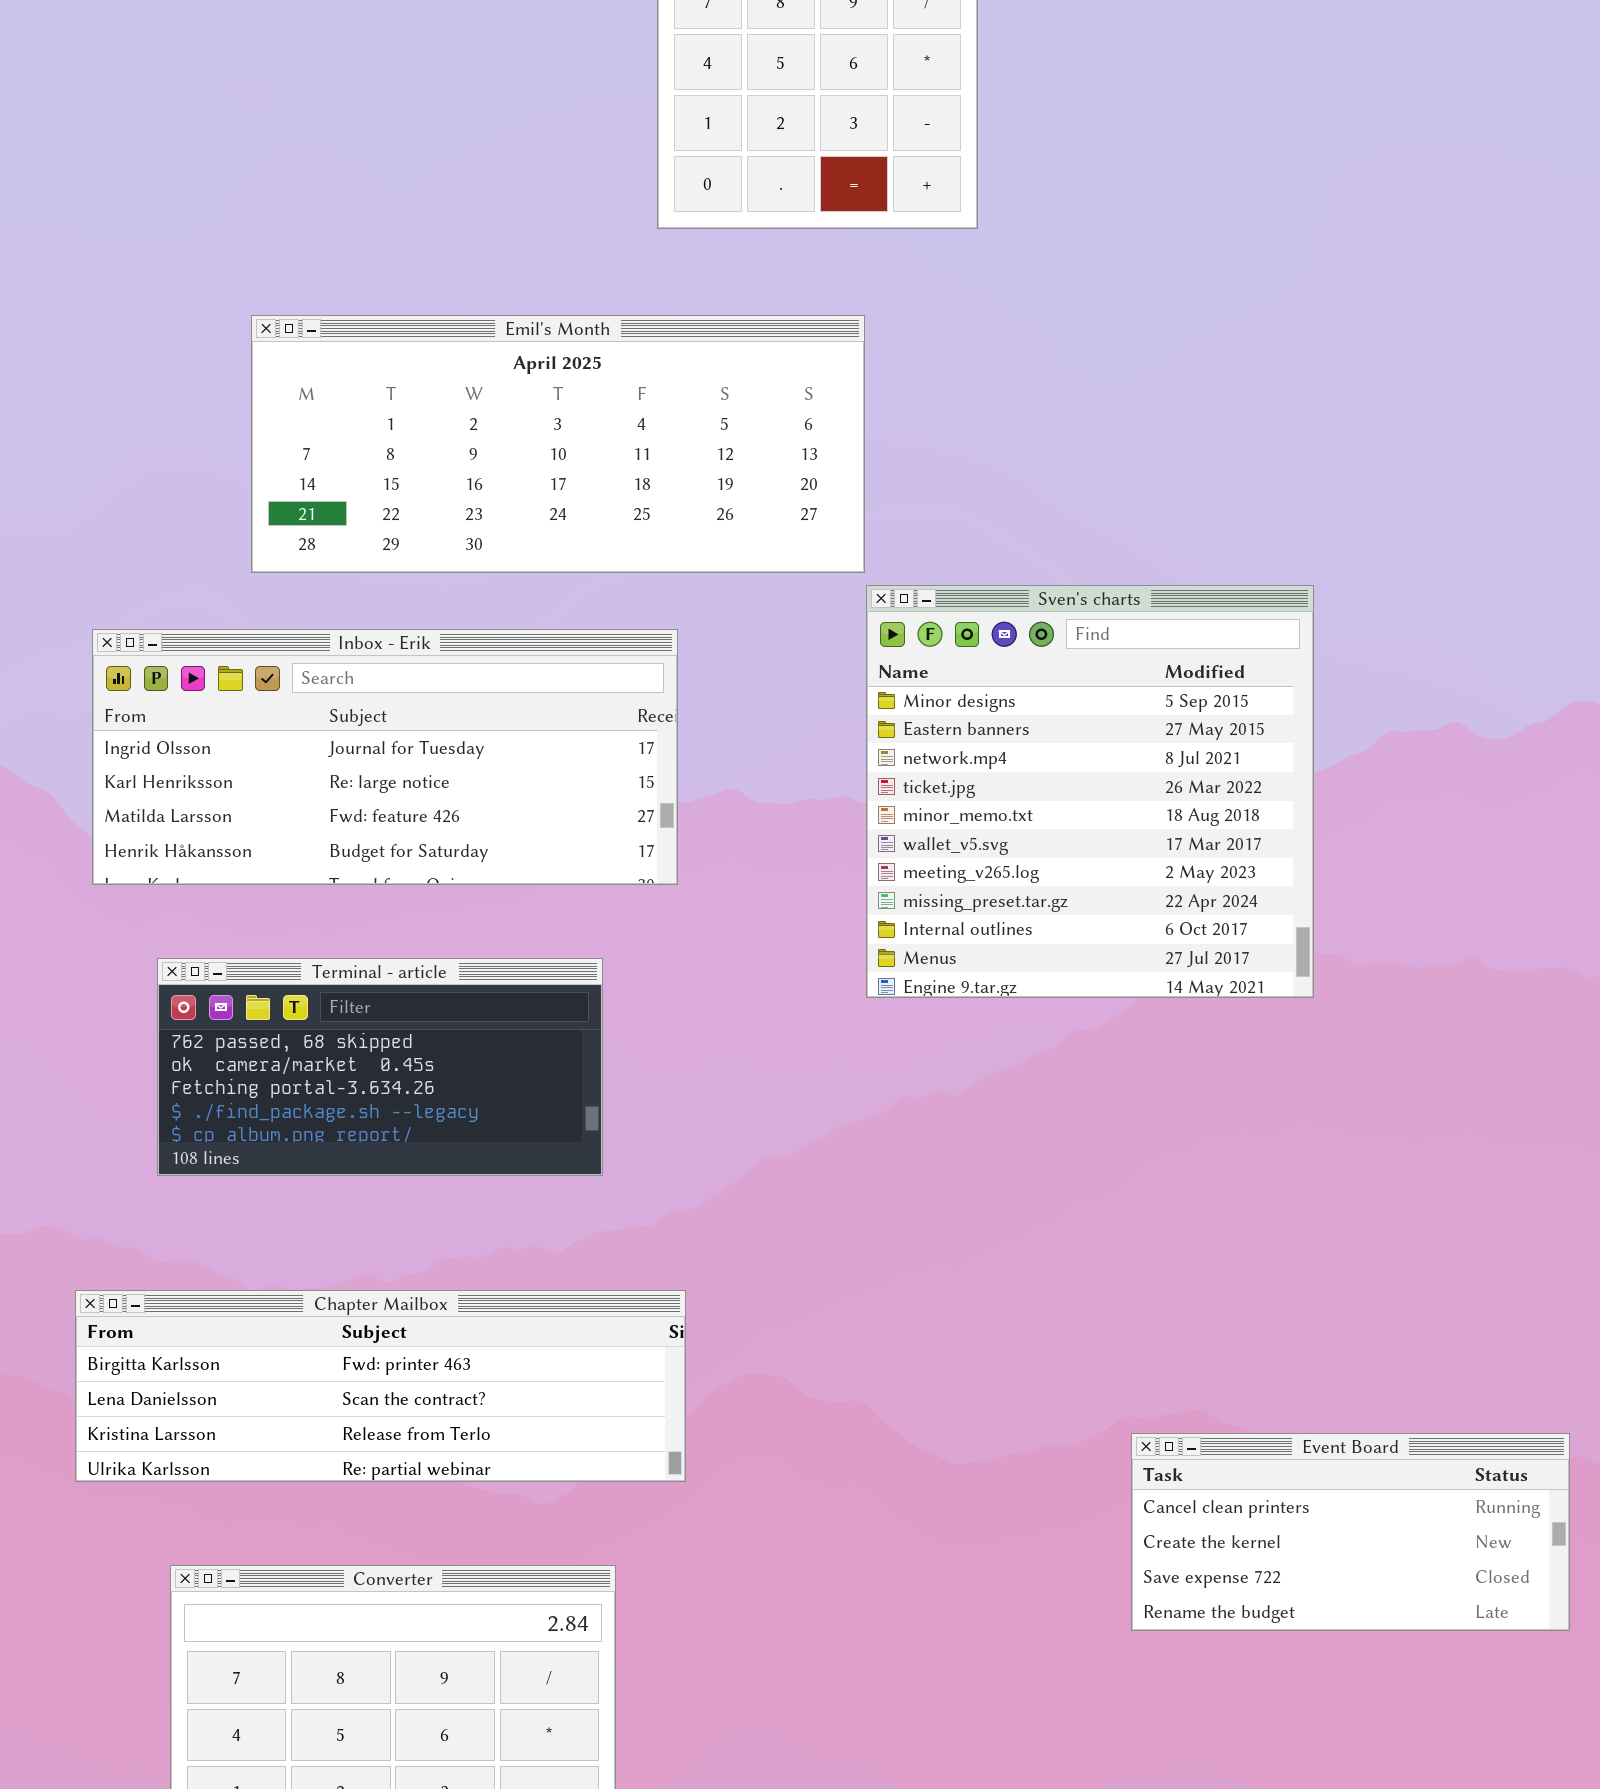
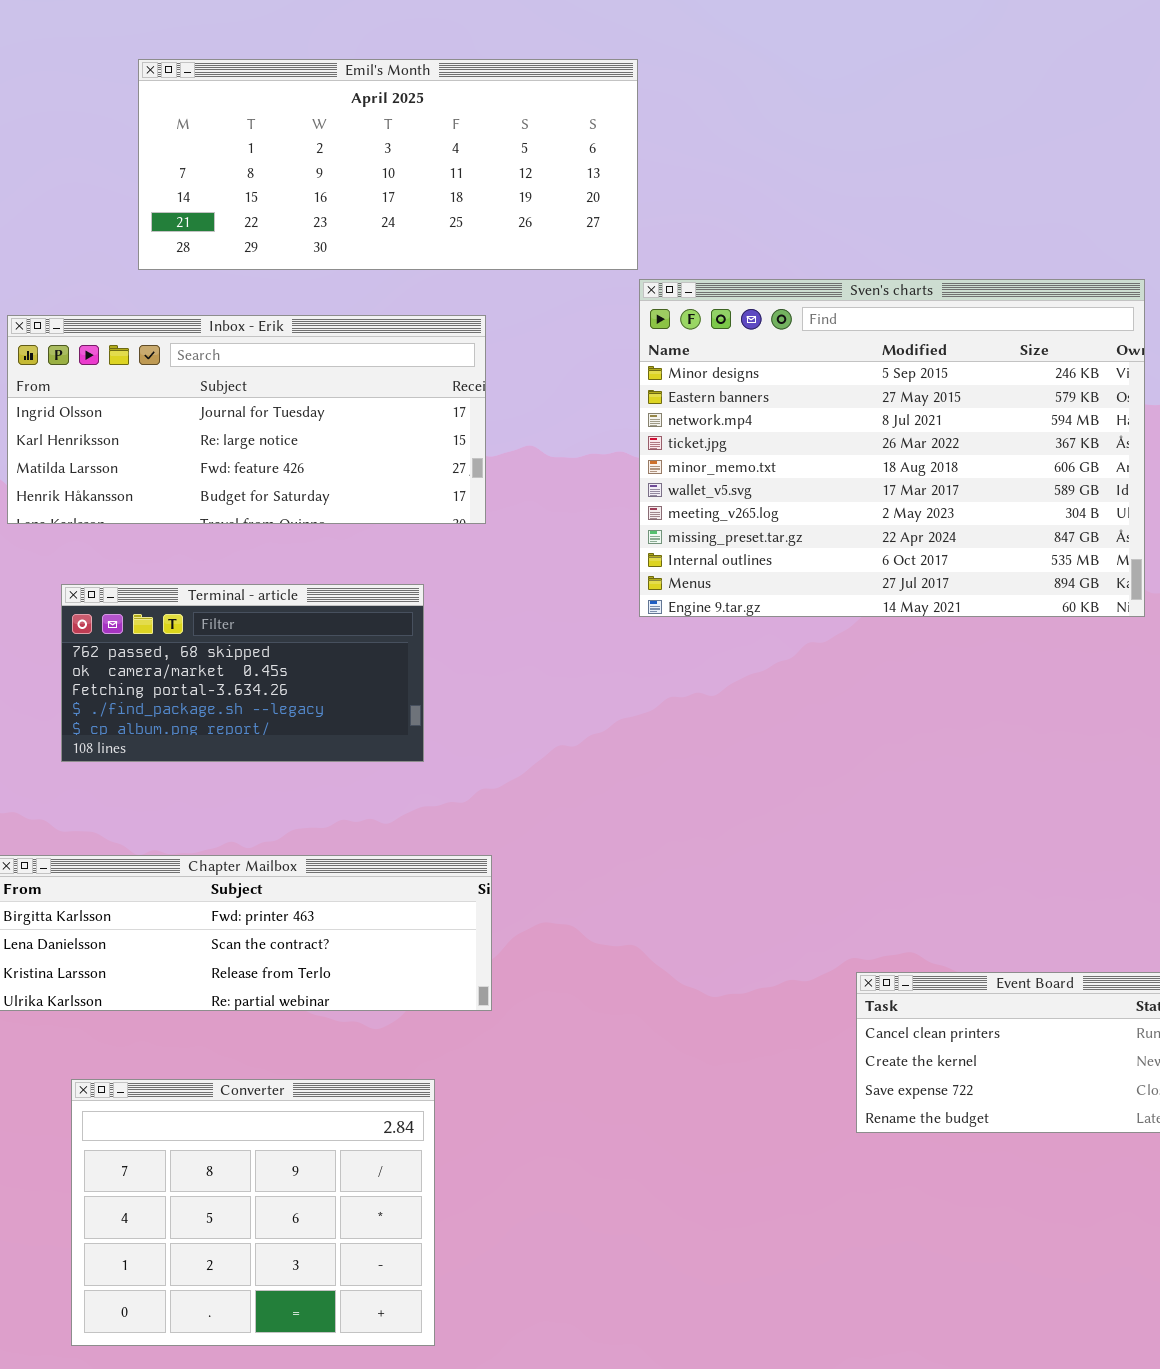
Sven's charts: [866,585,1314,998] -> [639,279,1145,617], resized

